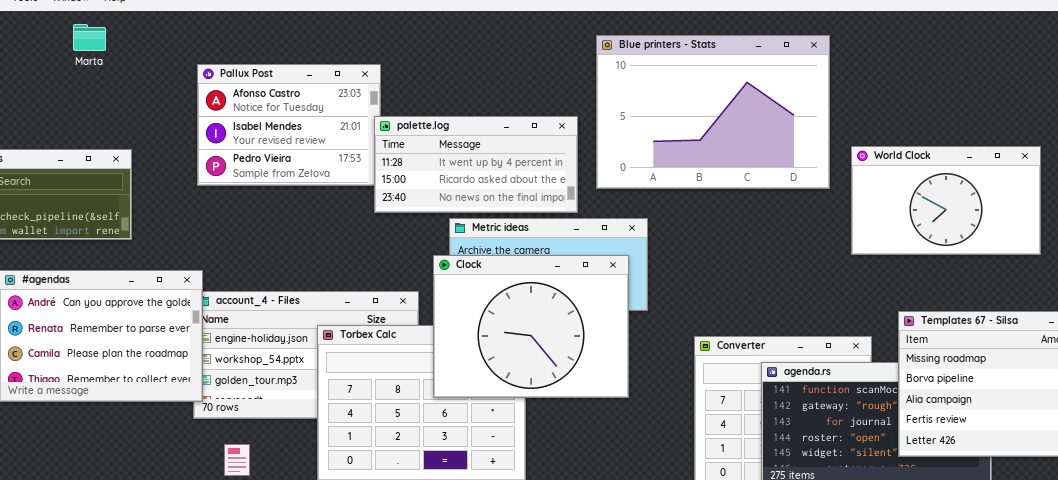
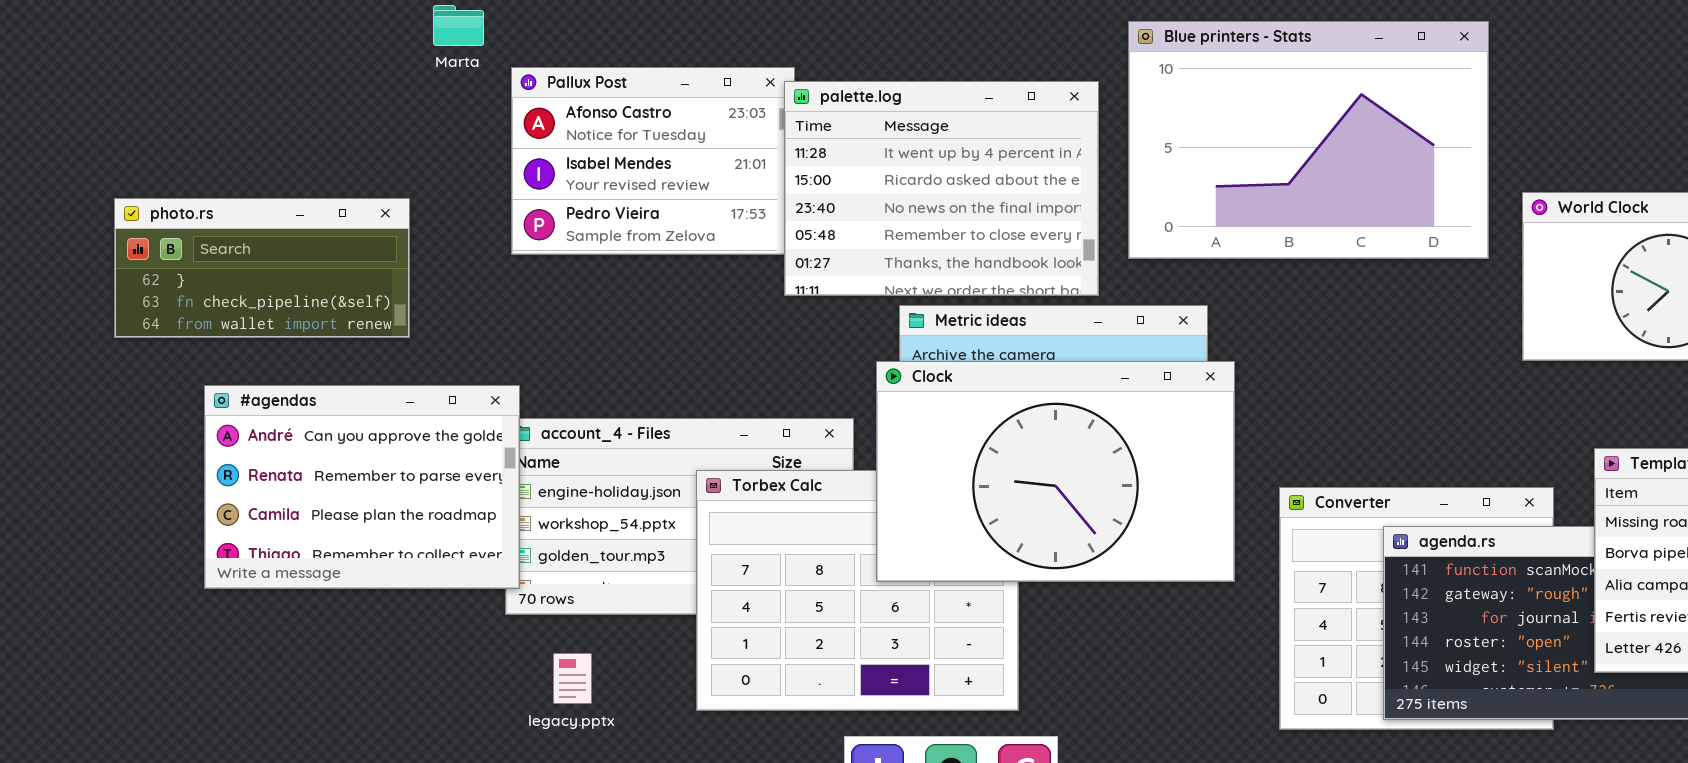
Marta: [73,24,106,51] -> [433,5,484,46], moved
palette.log: [374,116,578,213] -> [784,81,1099,296], resized
Clock: [433,255,629,398] -> [876,361,1235,582], resized

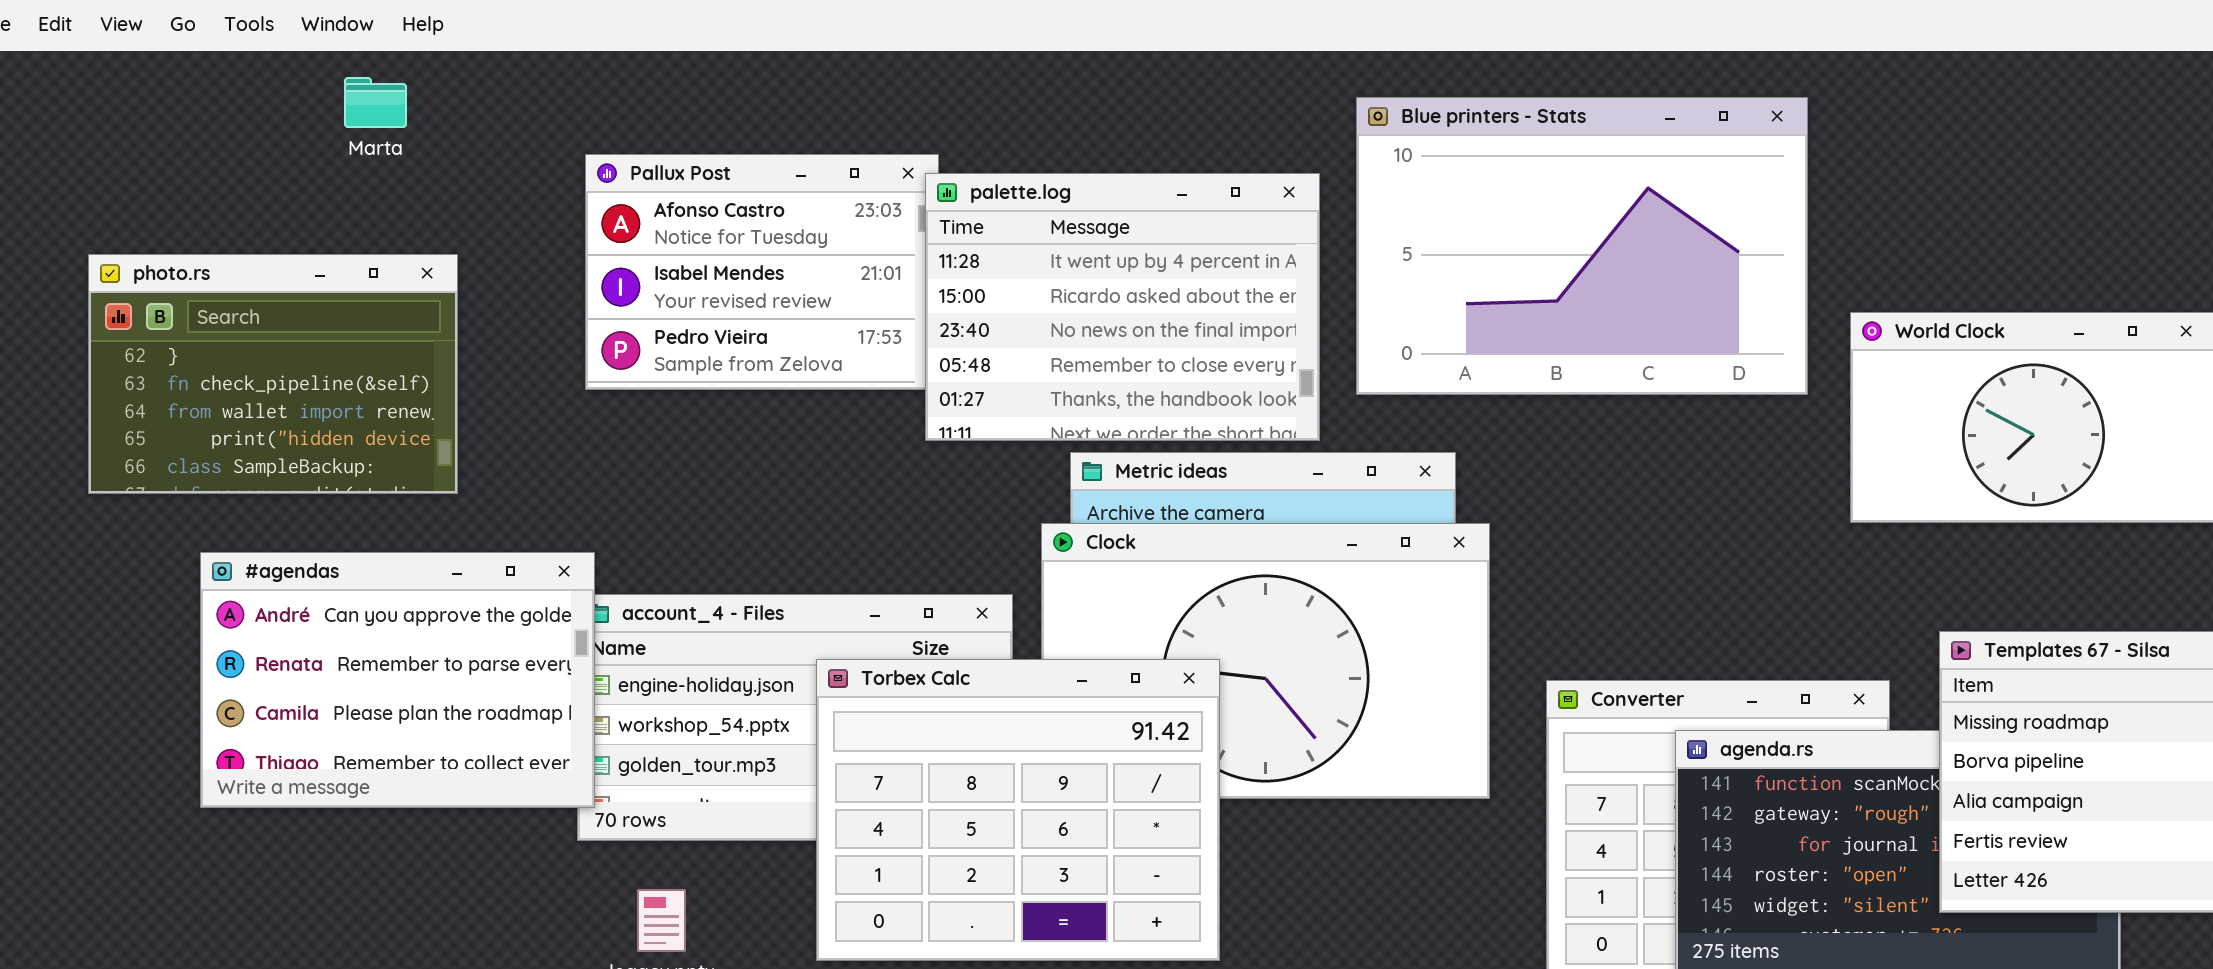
Marta: [433,5,484,46] -> [344,77,407,128], moved
photo.rs: [114,198,410,338] -> [88,254,458,494], resized
Torbex Calc: [696,470,1019,711] -> [816,659,1220,961], raised

